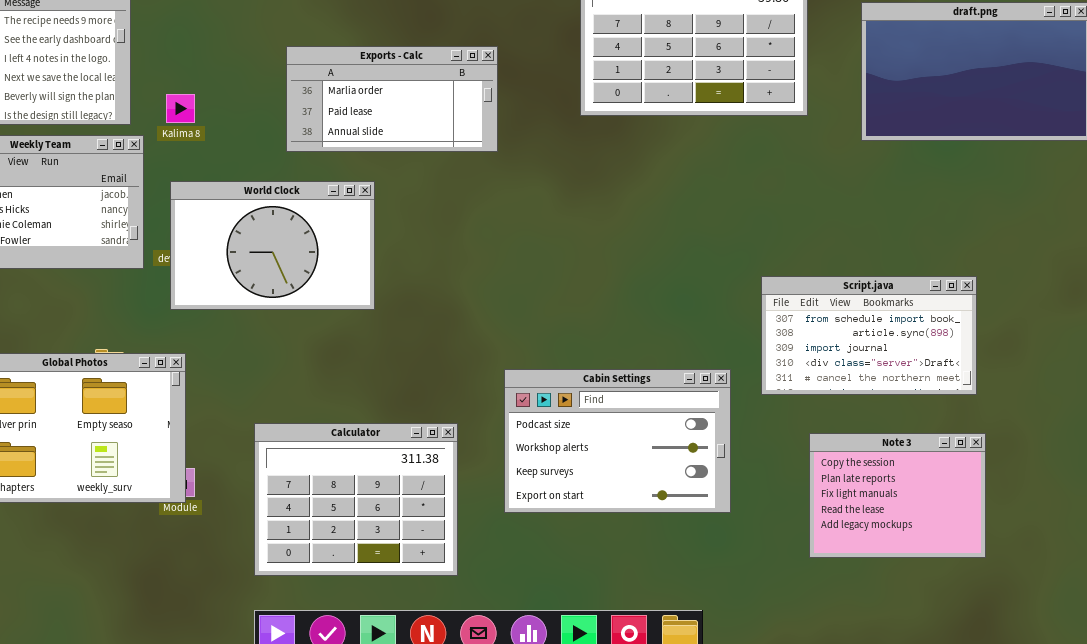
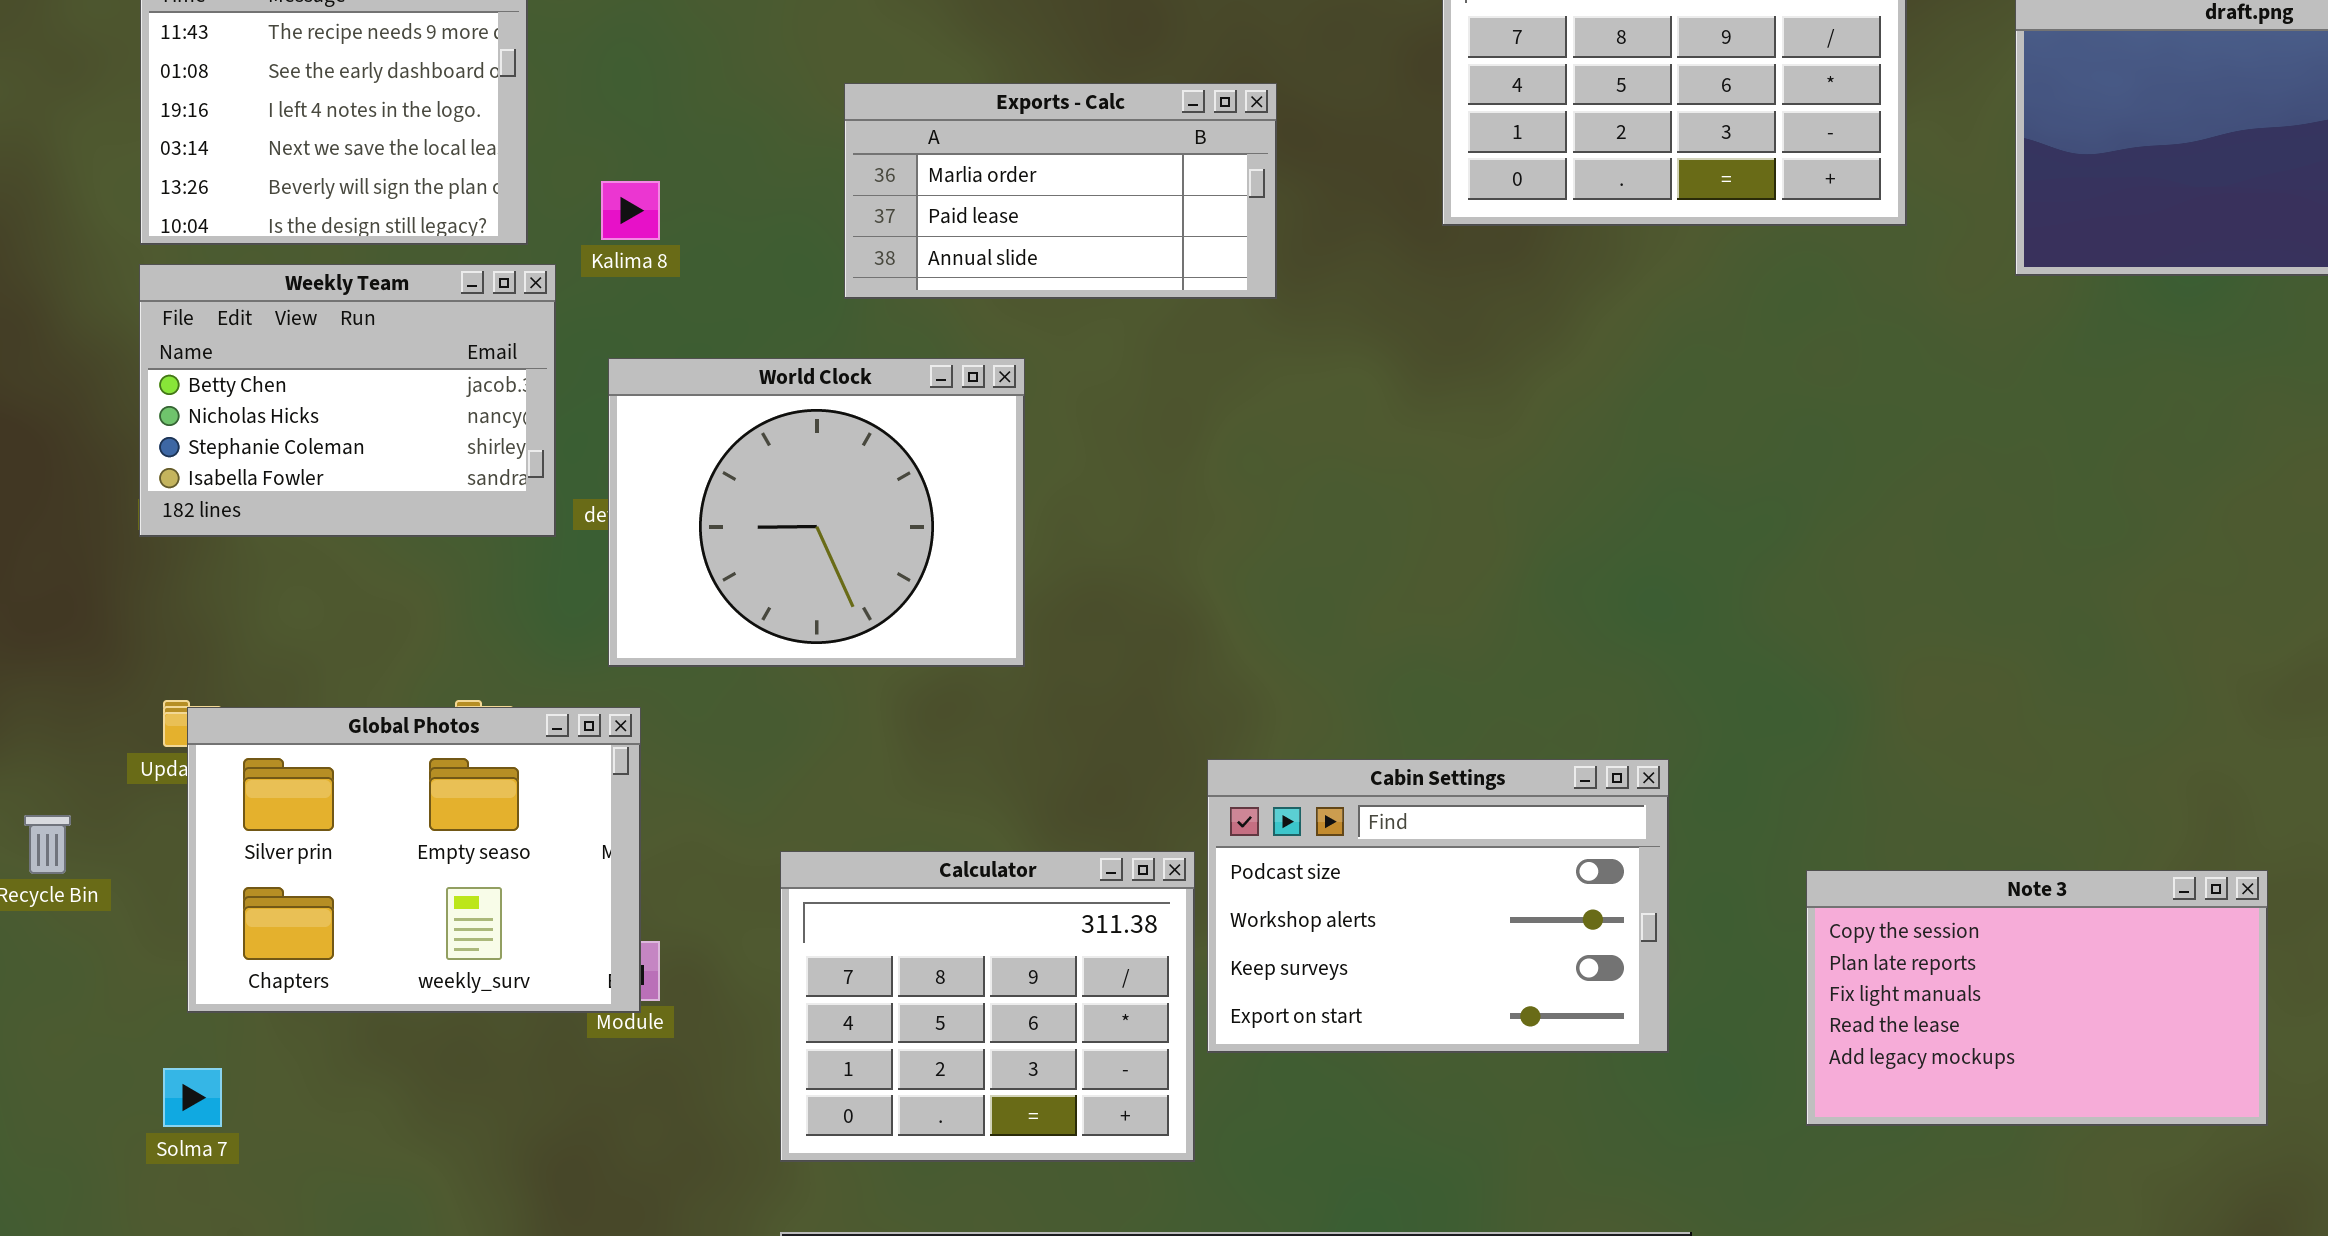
World Clock: [170,181,375,310] -> [608,358,1025,667], resized
Script.java: [761,276,977,395] -> none, closed
Cabin Settings: [504,369,731,513] -> [1207,759,1669,1053], moved
Note 3: [809,433,986,558] -> [1806,870,2268,1126], resized

